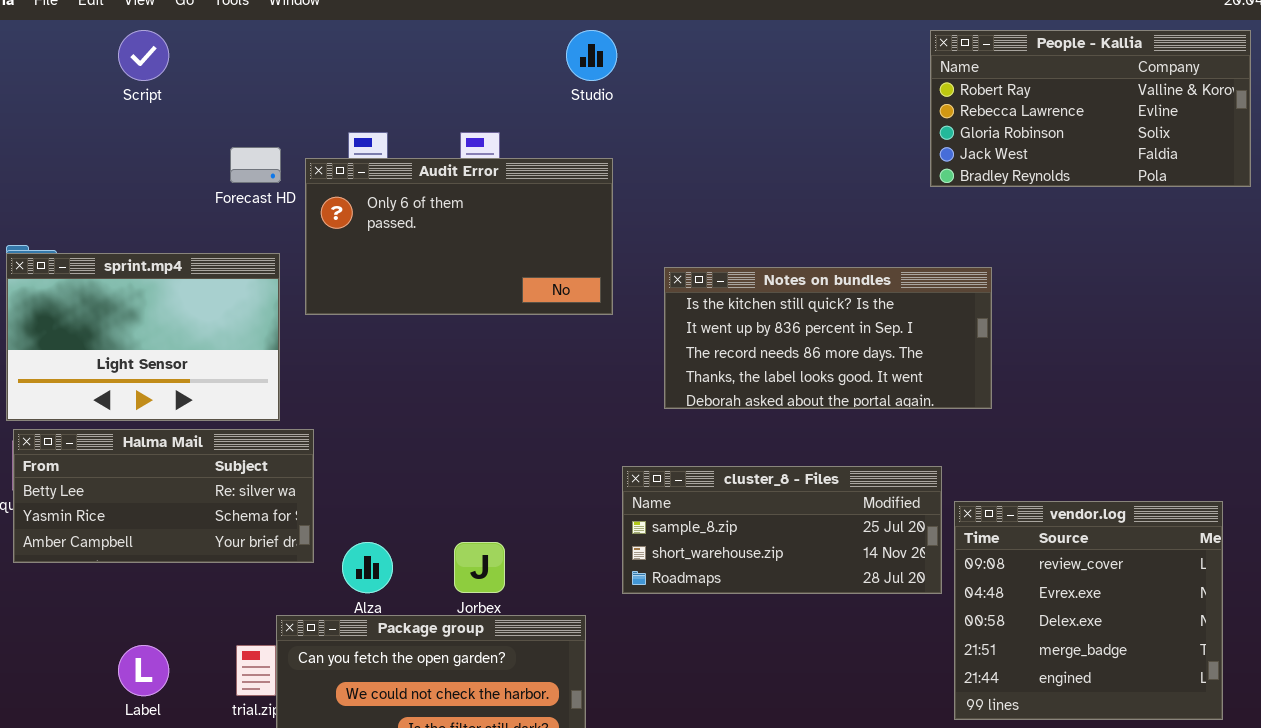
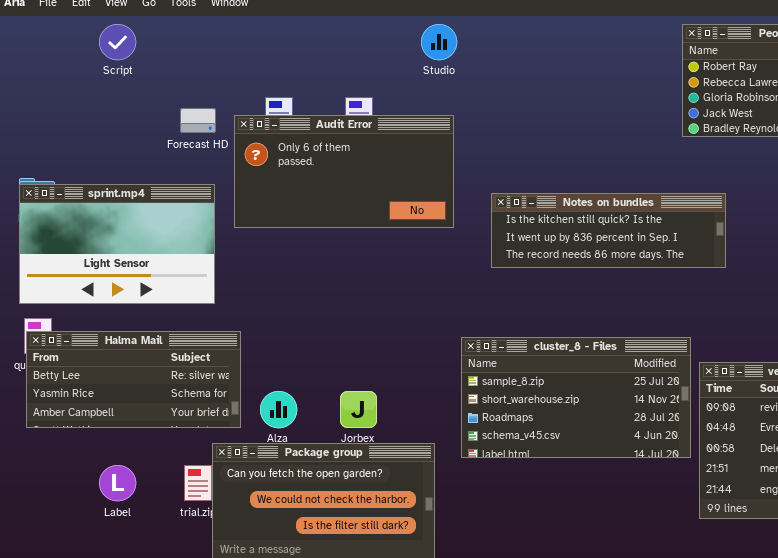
Notes on bundles: [664,267,992,409] -> [491,193,726,268], resized
Halma Mail: [13,429,314,563] -> [26,331,241,428], moved
cluster_8 - Files: [622,466,942,594] -> [461,337,691,458], resized

